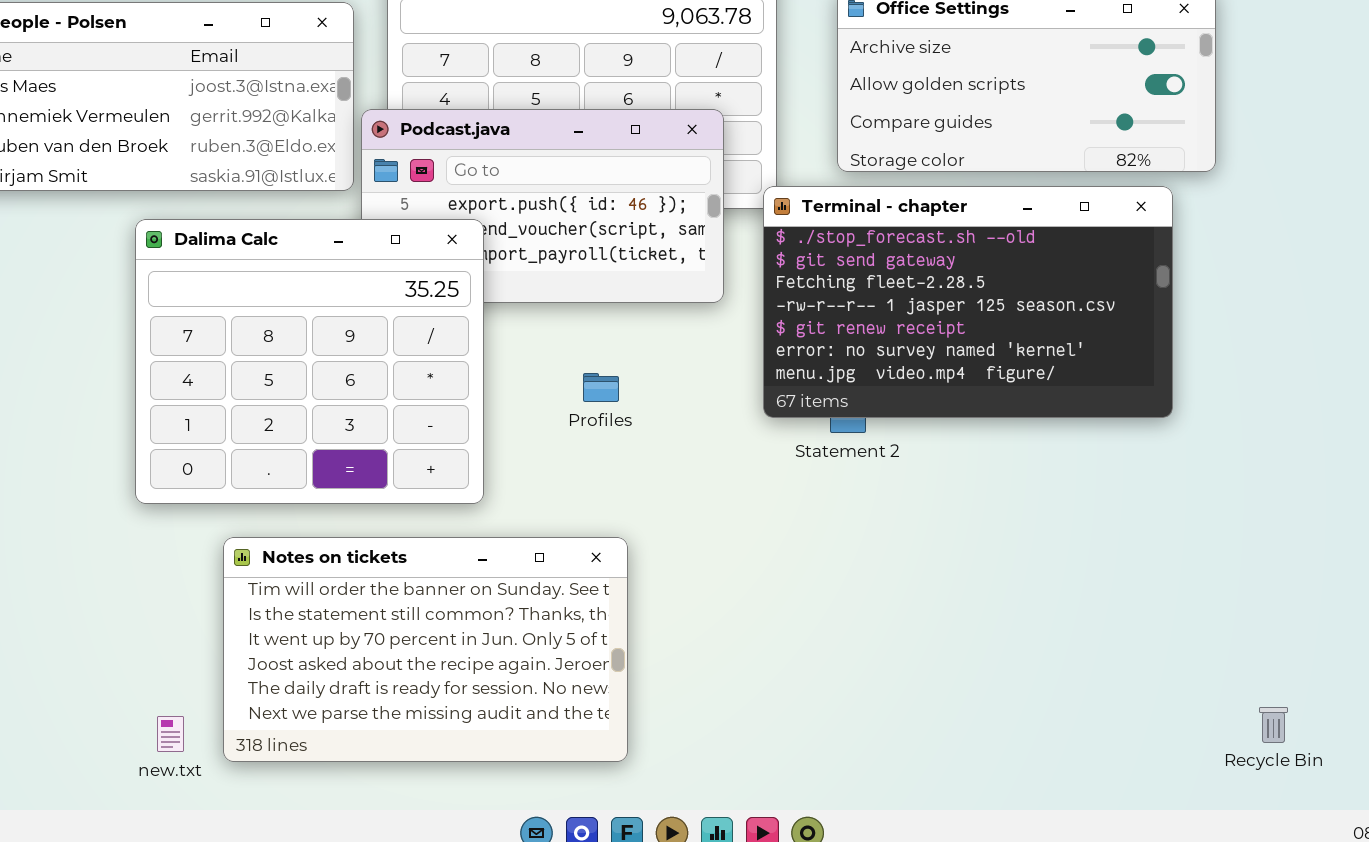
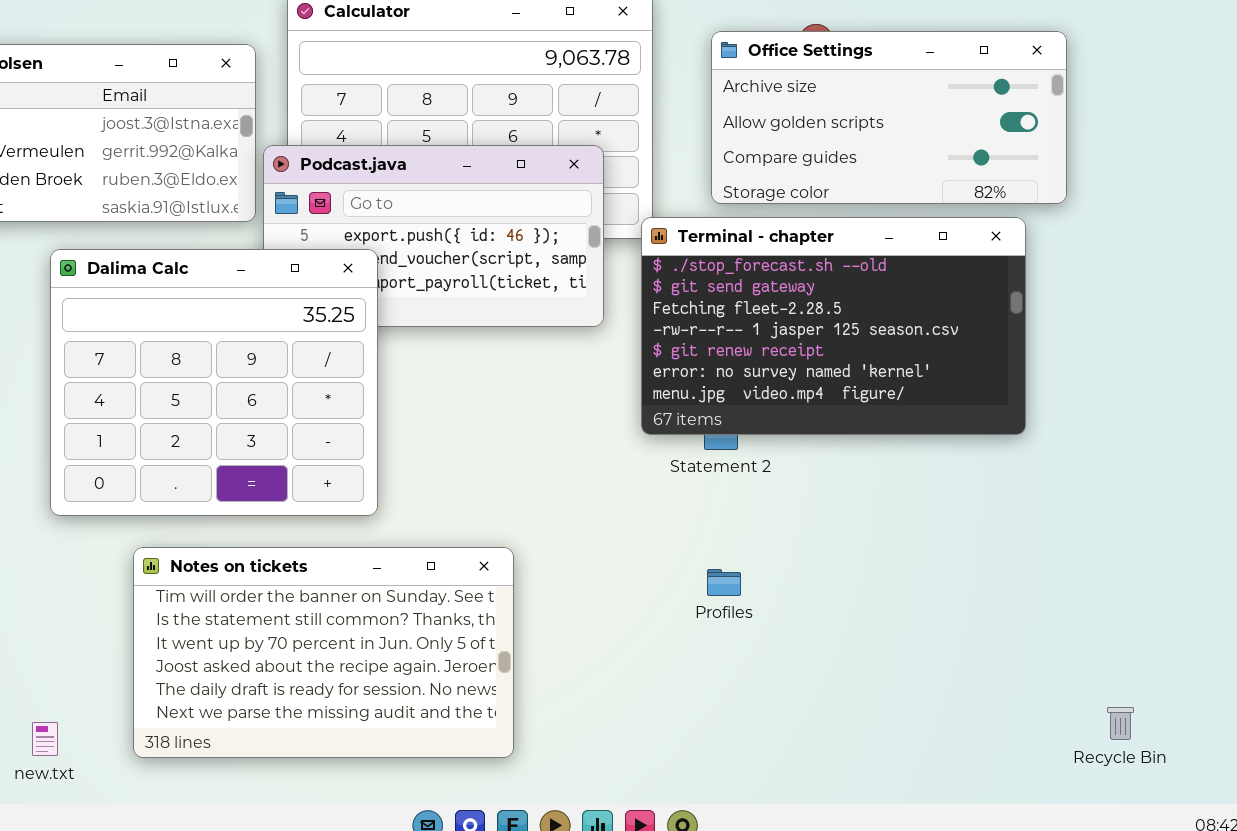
Profiles: [583,373,619,402] -> [707,569,741,596], moved
new.txt: [157,716,184,752] -> [32,722,58,756], moved

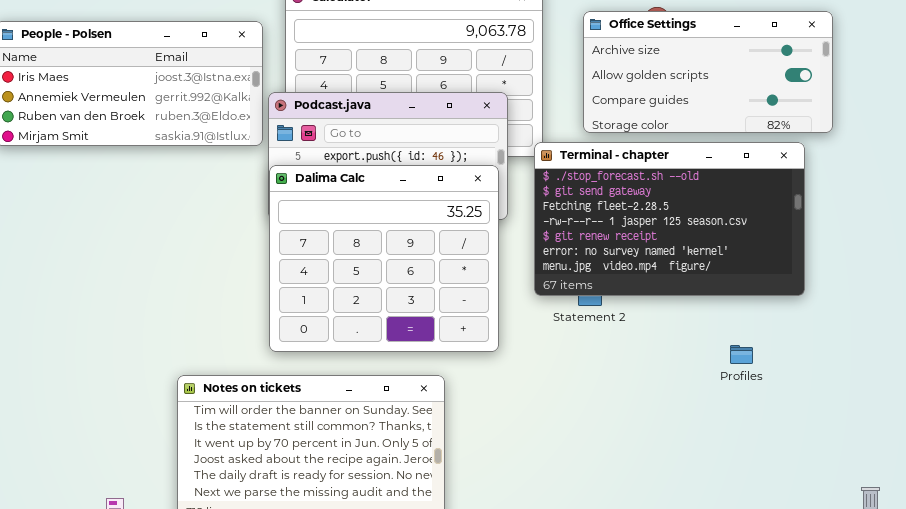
Dalima Calc: [50,249,378,516] -> [269,165,499,352], moved
Profiles: [707,569,741,596] -> [730,345,753,364], moved

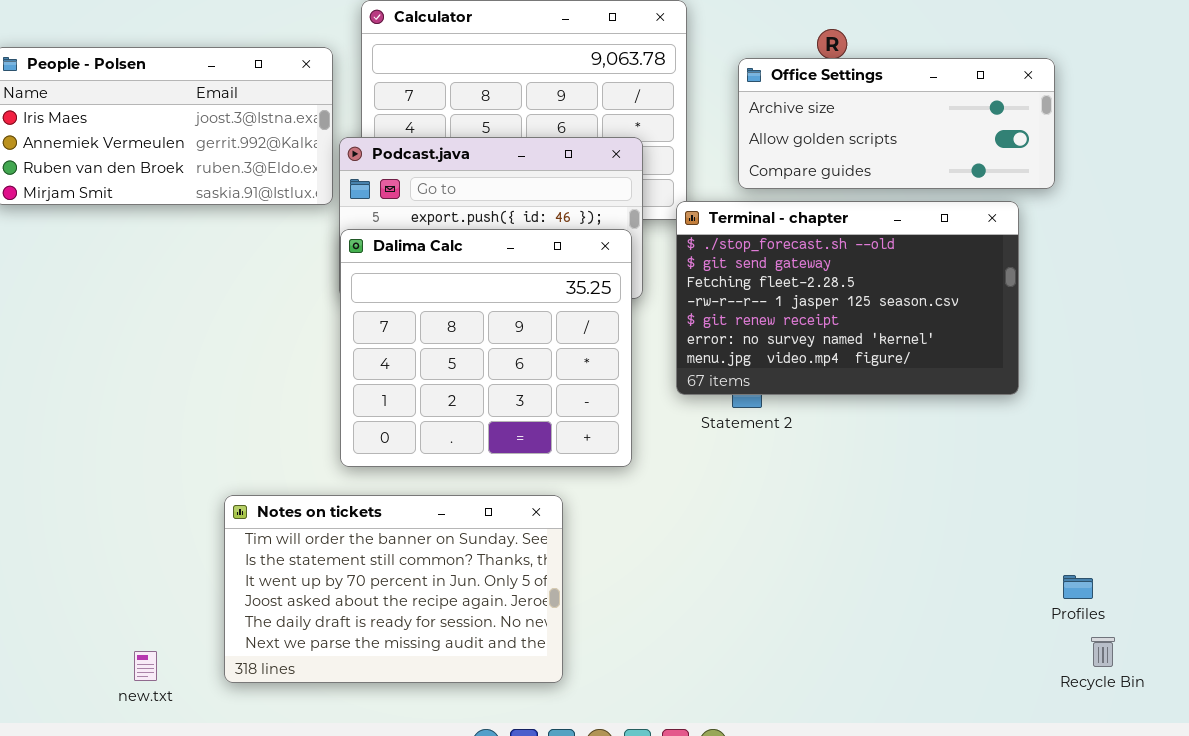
Office Settings: [583,11,833,133] -> [738,58,1055,189], resized
Profiles: [730,345,753,364] -> [1063,575,1093,599], moved

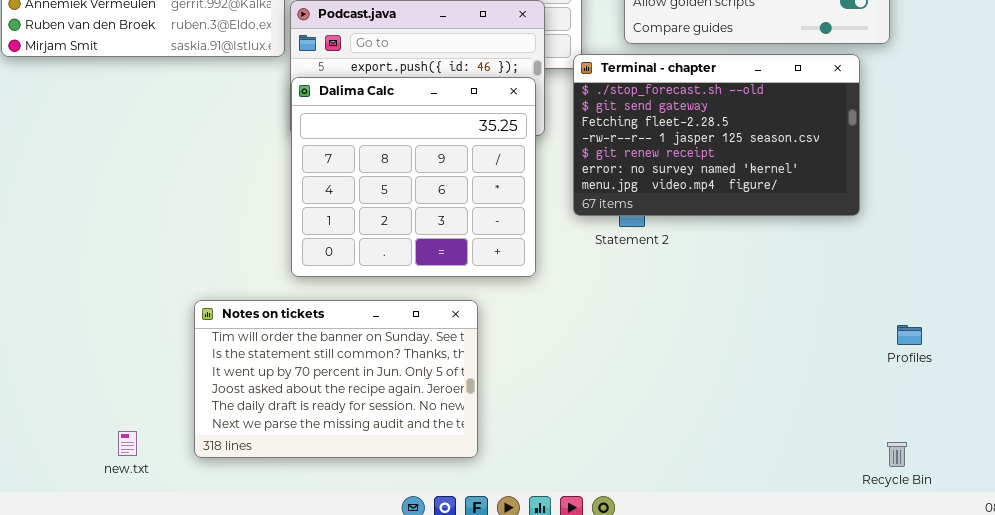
Profiles: [1063,575,1093,599] -> [897,325,922,345], moved
Recycle Bin: [1091,637,1115,667] -> [887,442,907,467], moved

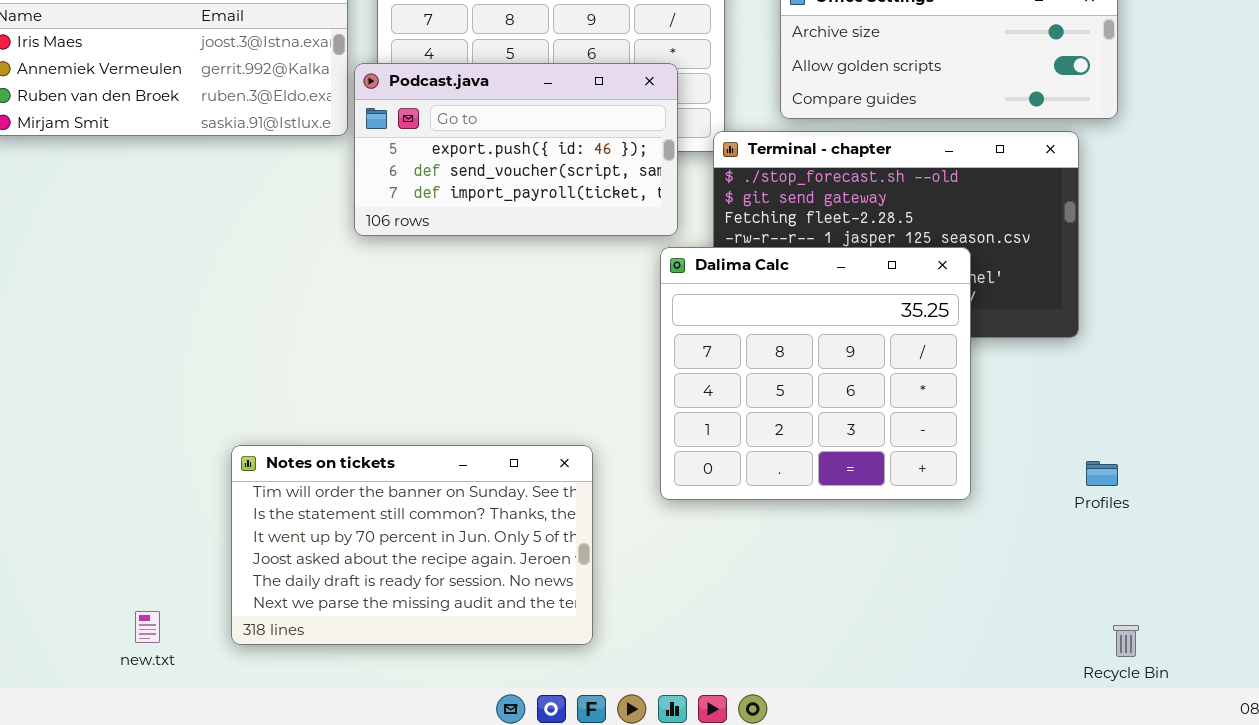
Dalima Calc: [291,77,536,277] -> [660,247,971,500], moved
Profiles: [897,325,922,345] -> [1086,461,1118,486], moved

